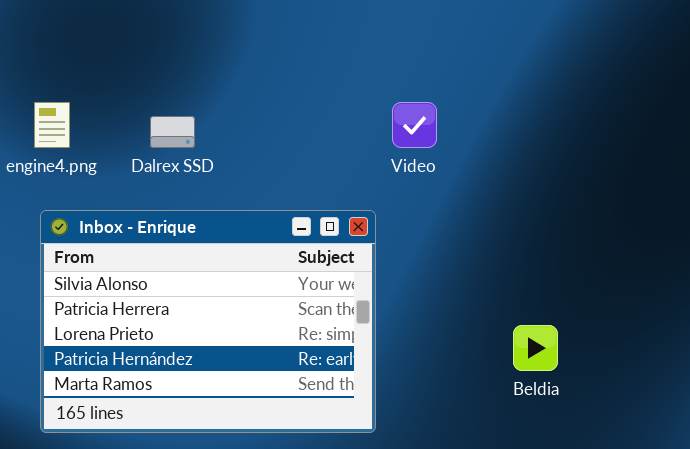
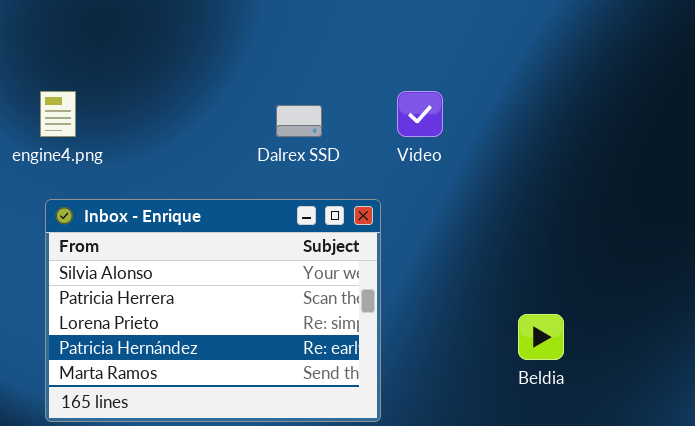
Dalrex SSD: [150,116,195,148] -> [276,105,322,137], moved

